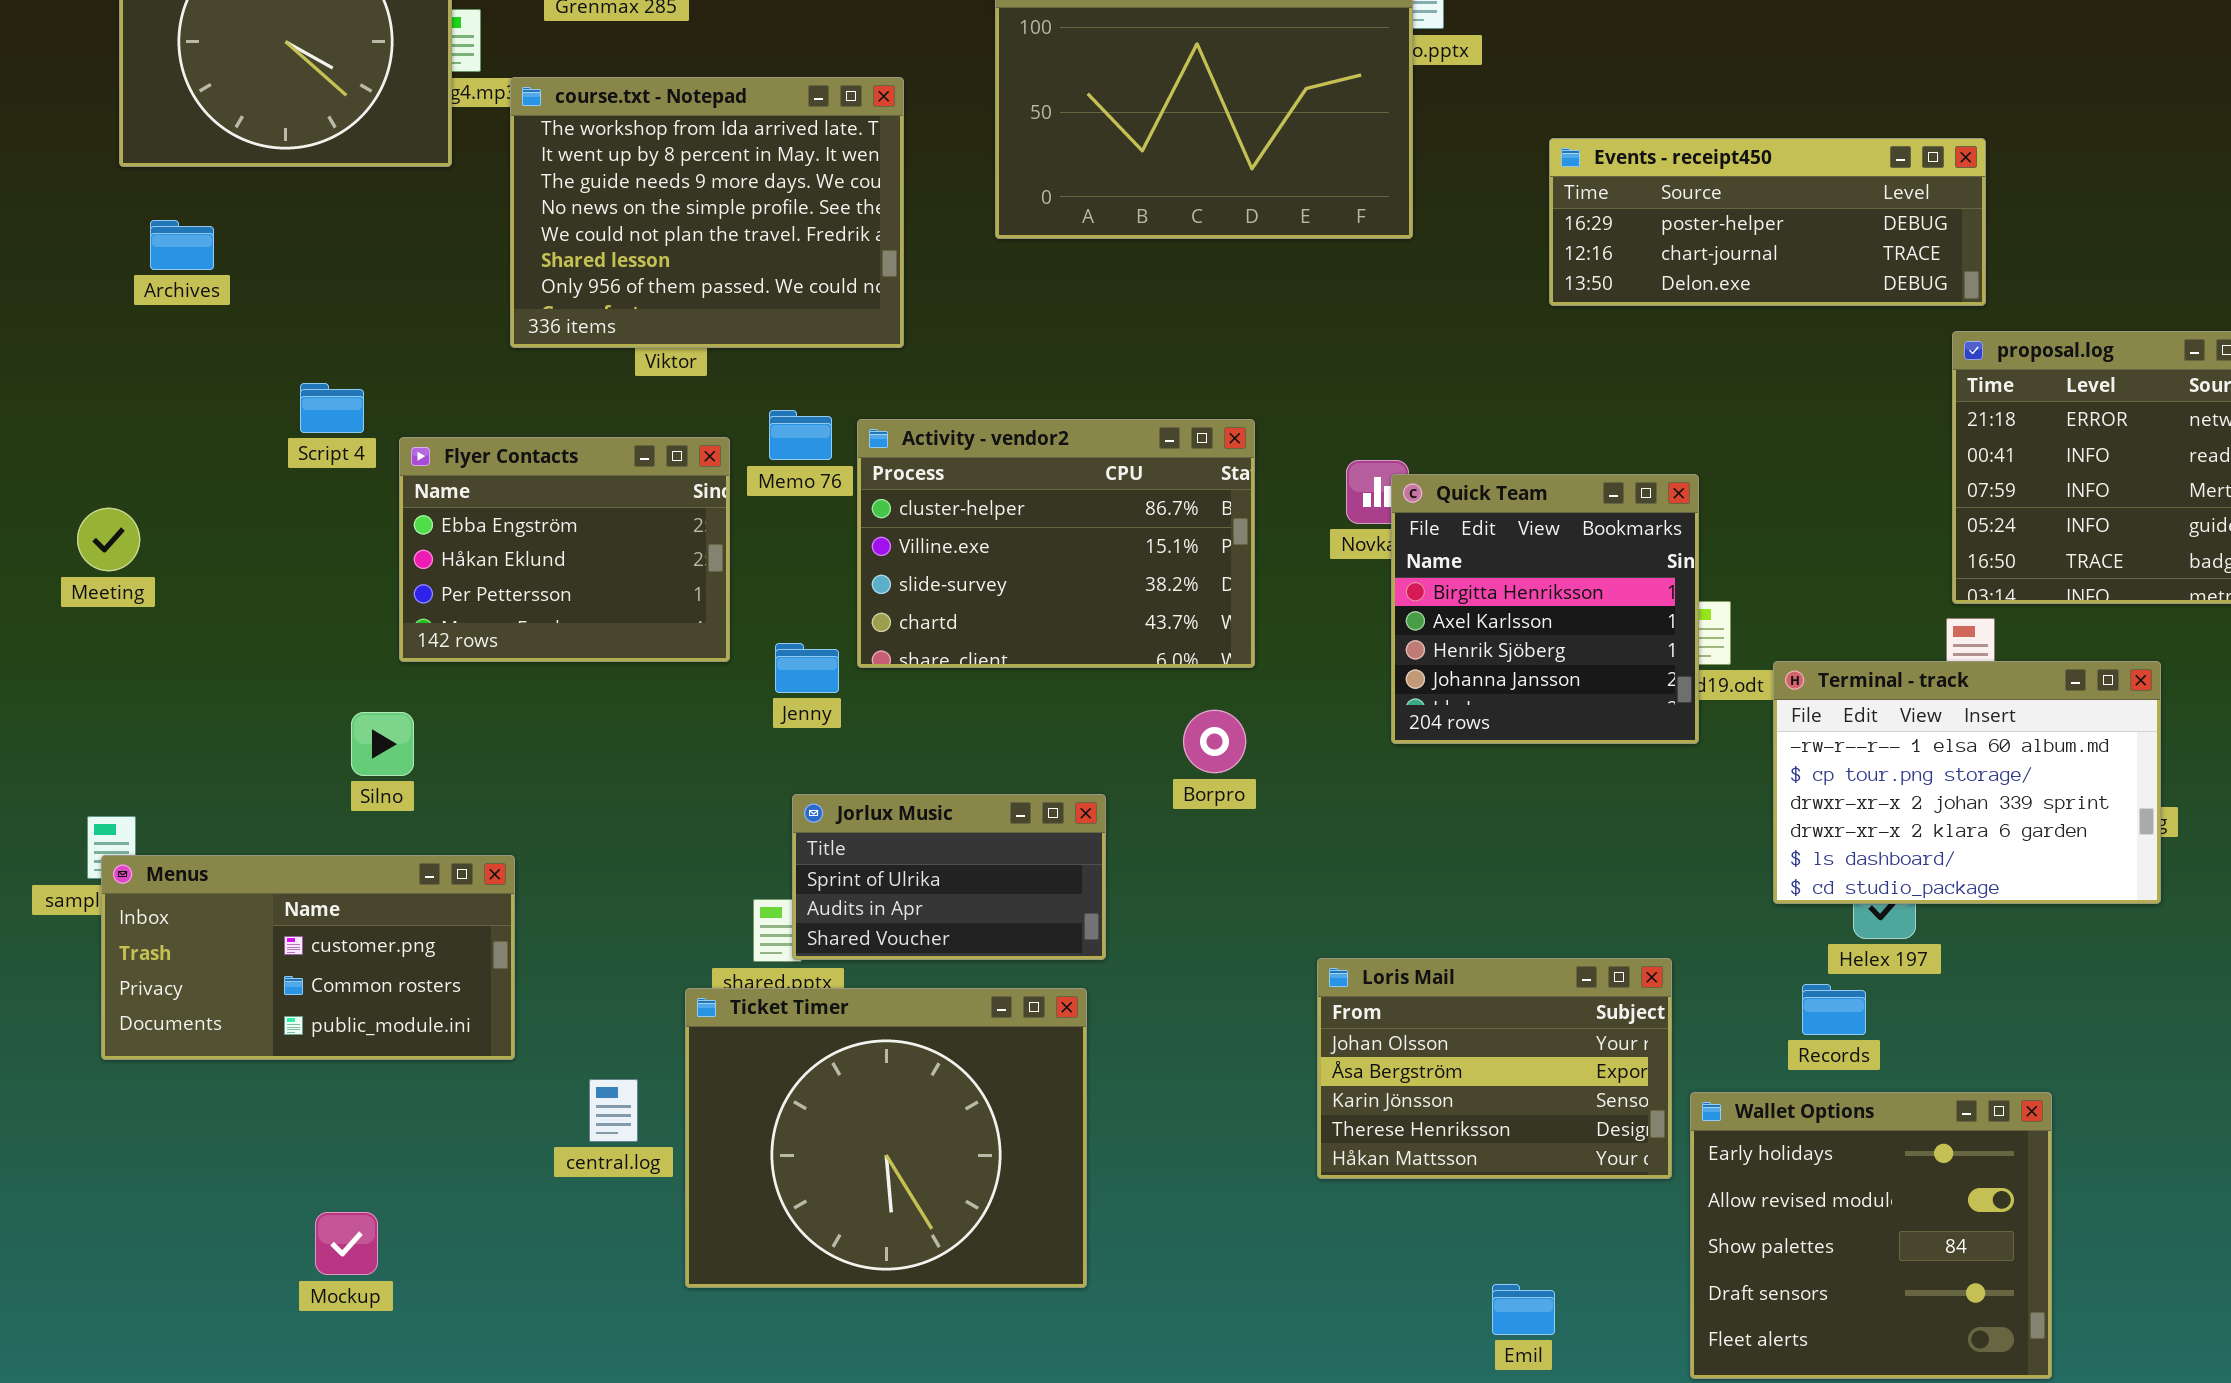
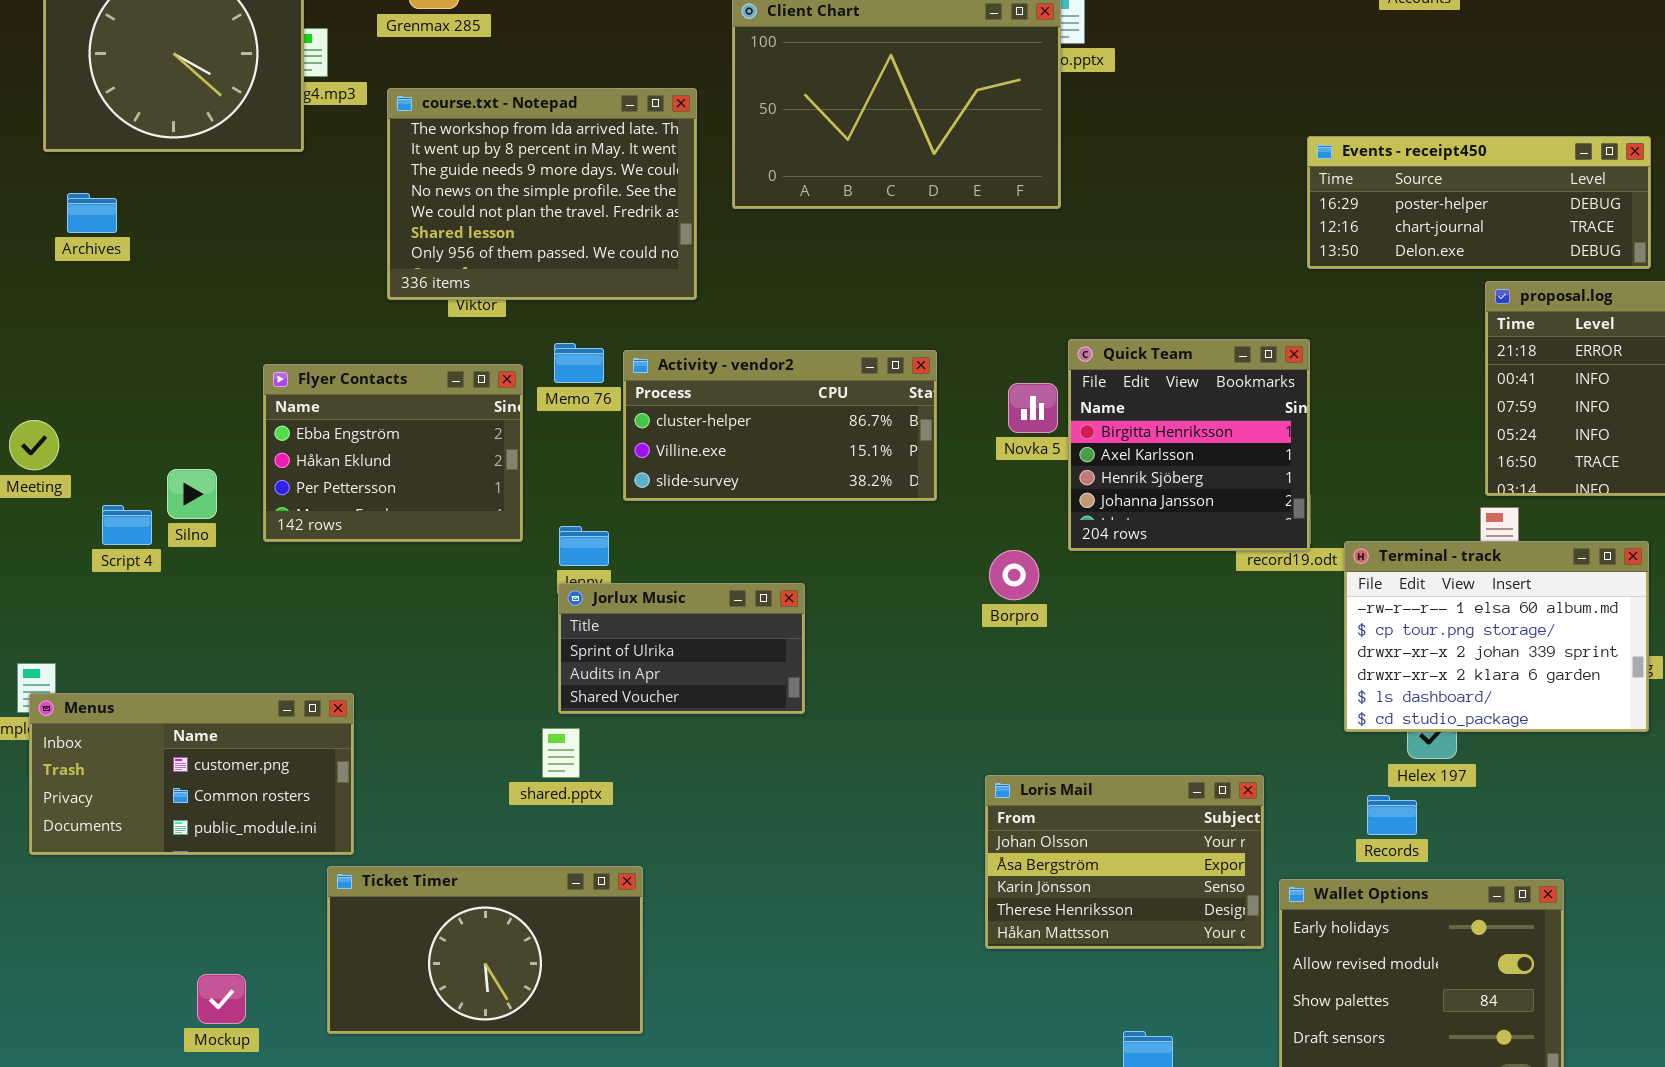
course.txt - Notepad: [510,77,904,348] -> [387,88,697,300], moved
Events - receipt450: [1549,138,1986,306] -> [1307,136,1651,269], moved
Script 4: [300,383,364,433] -> [102,505,152,545], moved
Activity - vendor2: [857,419,1255,668] -> [623,350,937,501], resized
Quick Team: [1391,474,1699,744] -> [1068,339,1310,551], moved
Borpro: [1183,710,1246,773] -> [989,550,1039,600], moved
Silno: [351,712,414,776] -> [167,469,217,519], moved
Jorlux Music: [792,794,1106,960] -> [558,583,805,714], moved
Ticket Timer: [685,988,1087,1288] -> [327,866,643,1034], moved, resized

